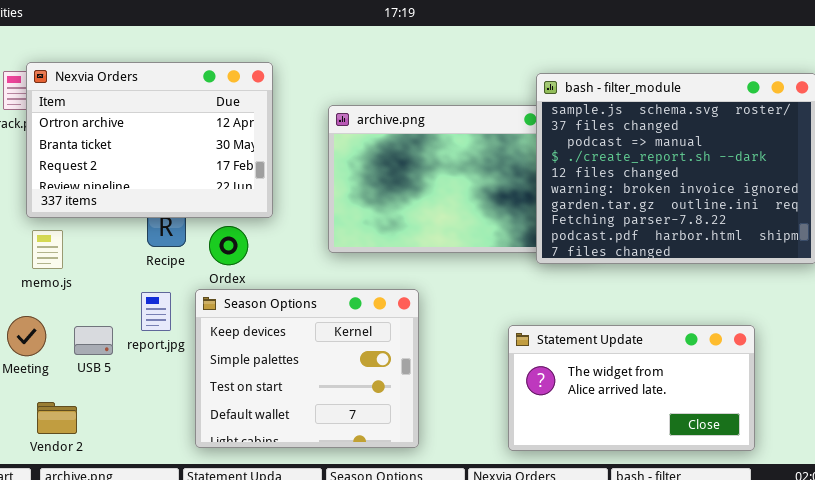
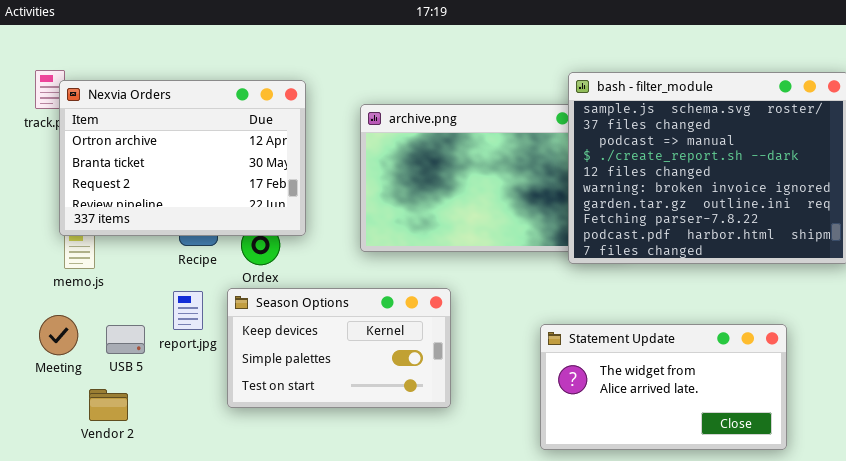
Nexvia Orders: [26,62,273,218] -> [59,80,306,236], moved
Season Options: [195,289,419,448] -> [227,288,451,408], resized
Vendor 2: [37,402,77,434] -> [89,389,128,421], moved

